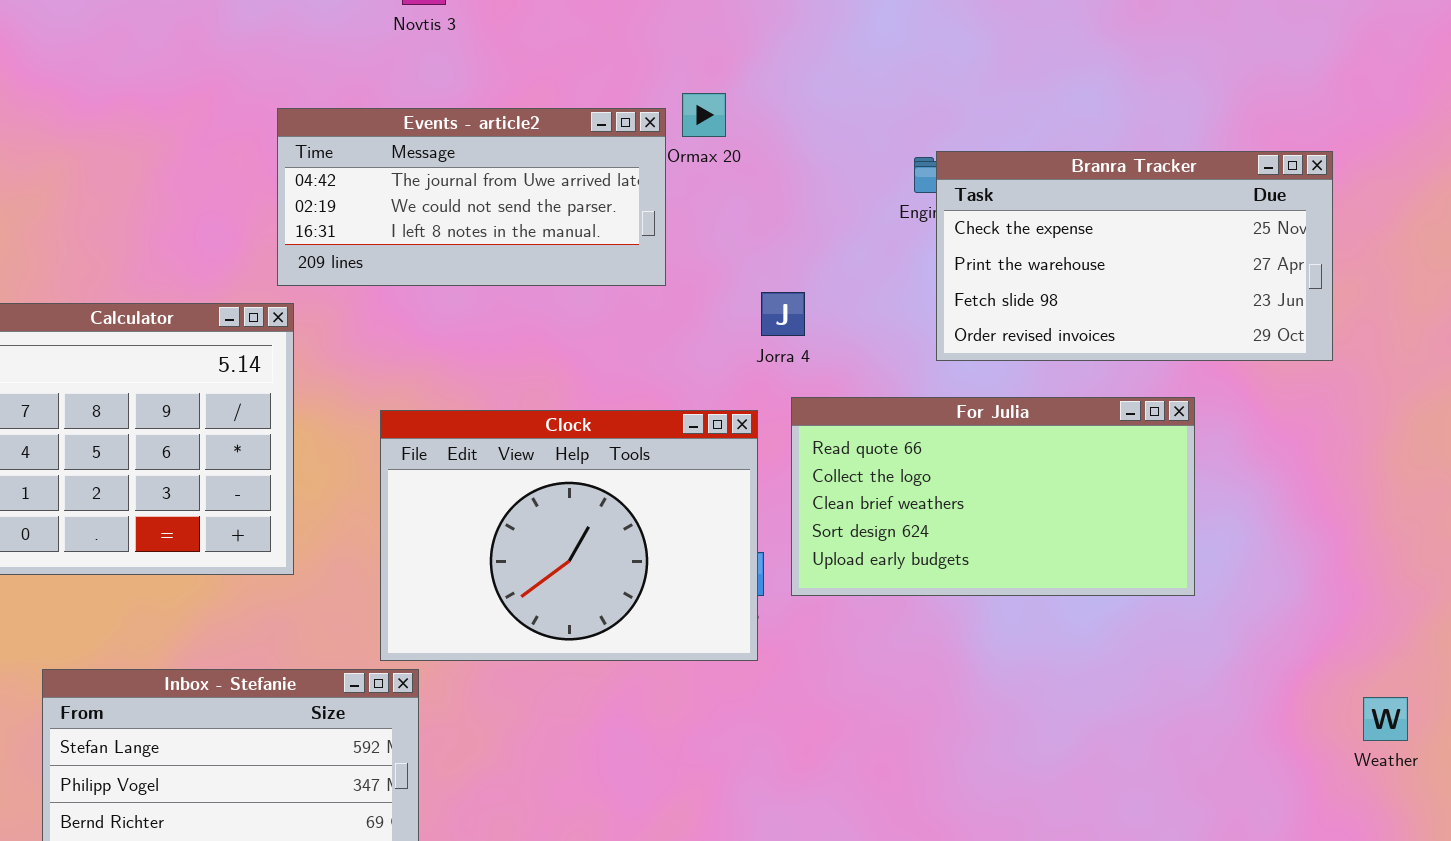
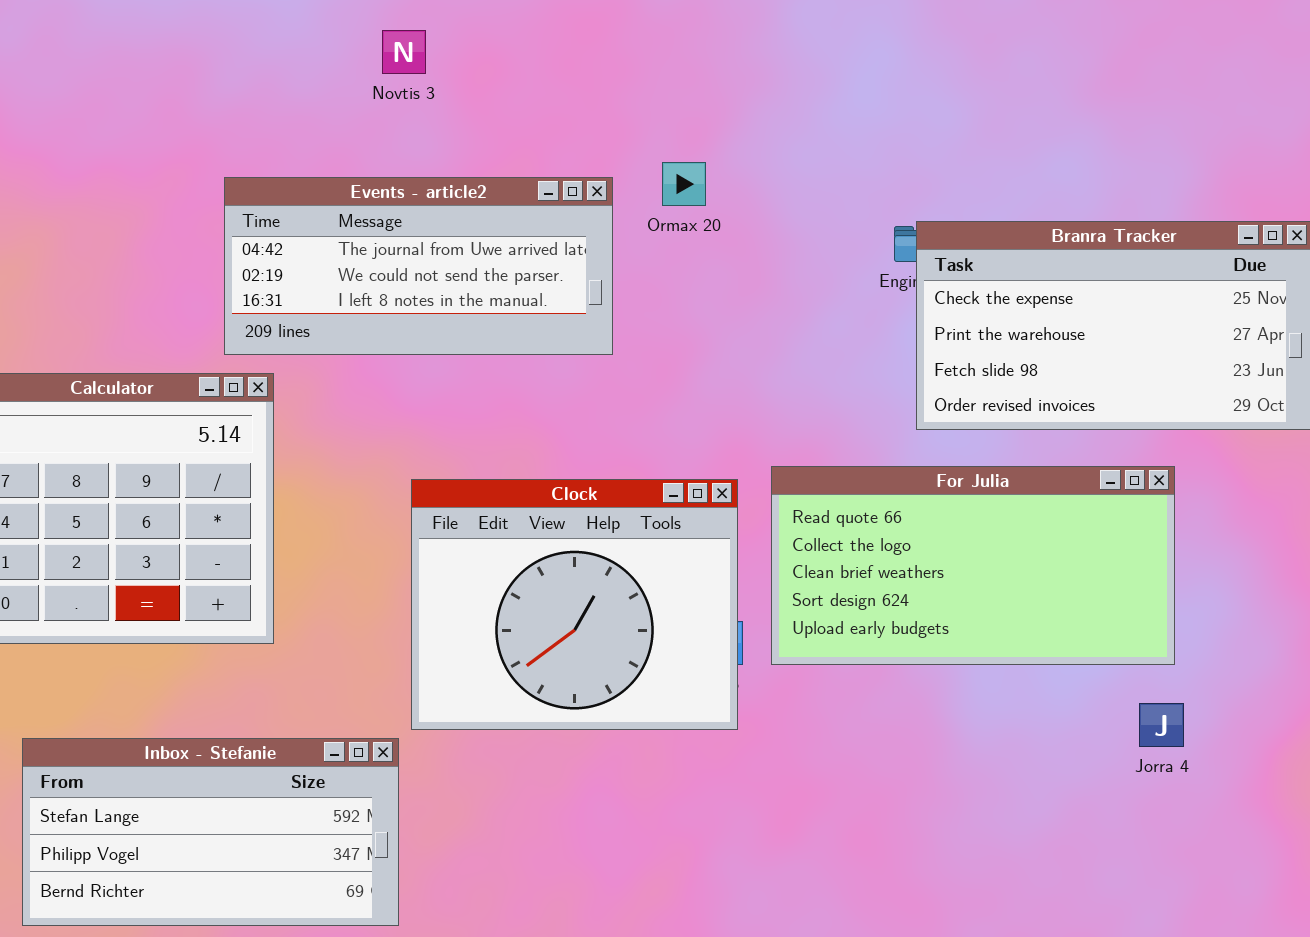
Events - article2: [277,108,666,286] -> [224,177,613,355], moved
Jorra 4: [761,292,805,336] -> [1139,703,1184,747], moved
Clock: [380,410,758,661] -> [411,479,738,730], resized

